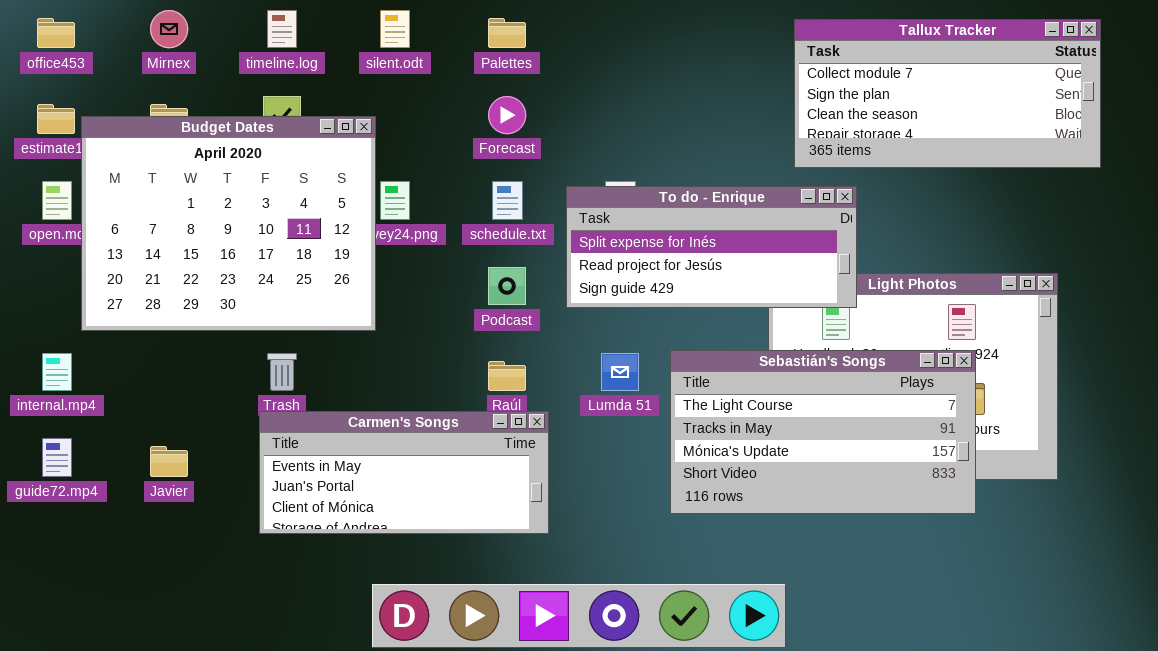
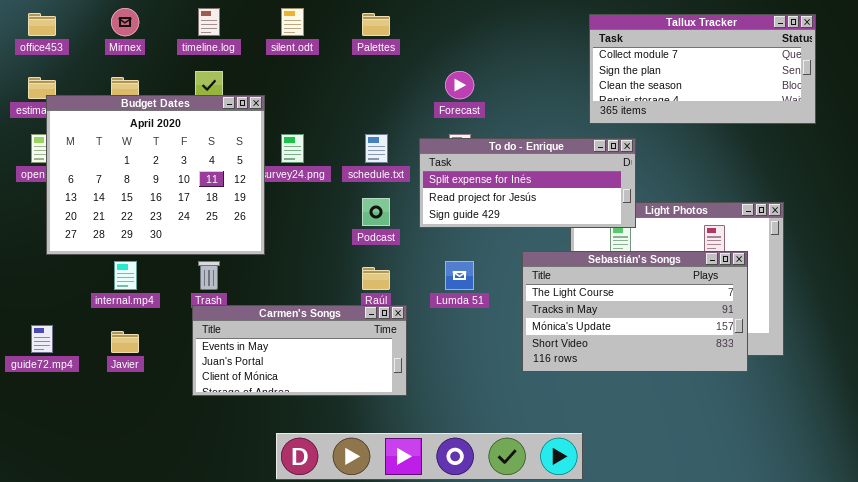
Forecast: [488,96,526,134] -> [445,71,474,99], moved
Budget Dates: [81,116,376,331] -> [46,95,265,255], moved
Sebastián's Songs: [670,350,976,514] -> [522,251,748,372], moved
internal.mp4: [42,353,72,391] -> [114,261,137,290], moved

